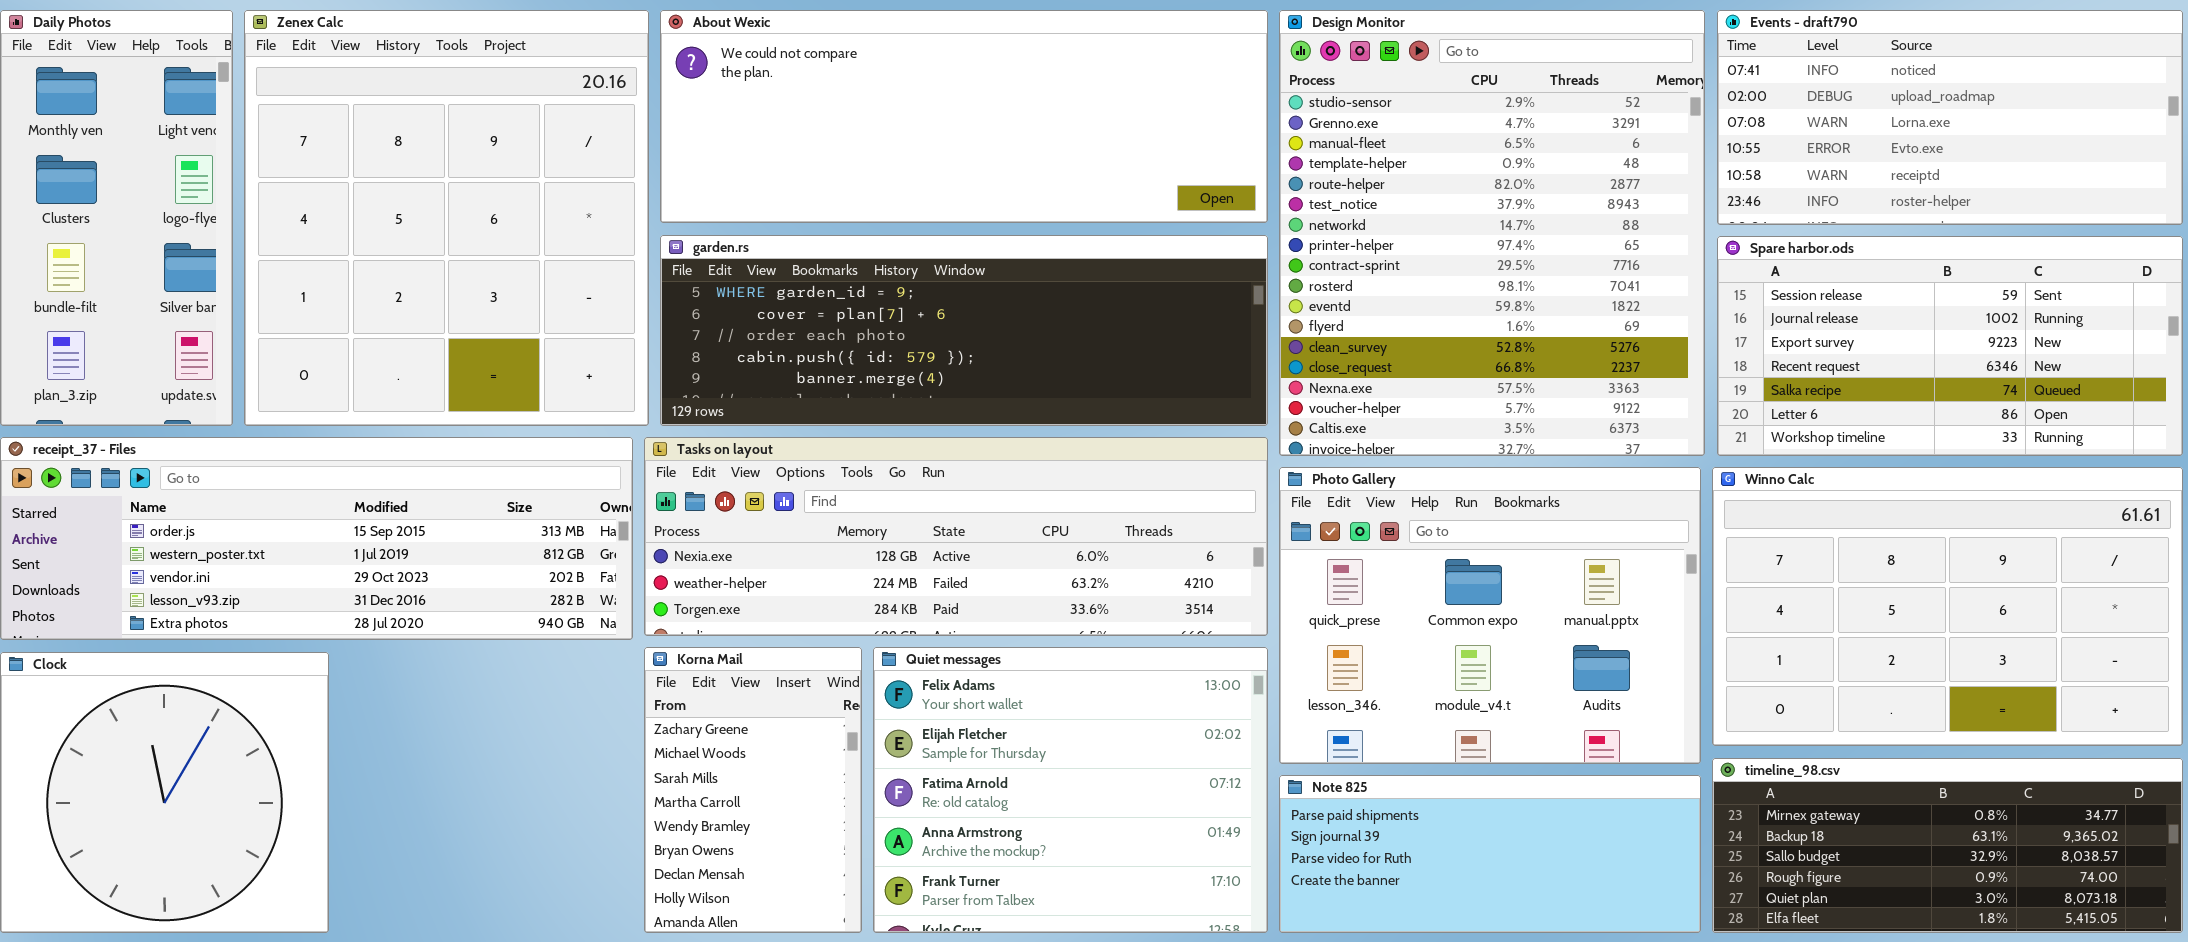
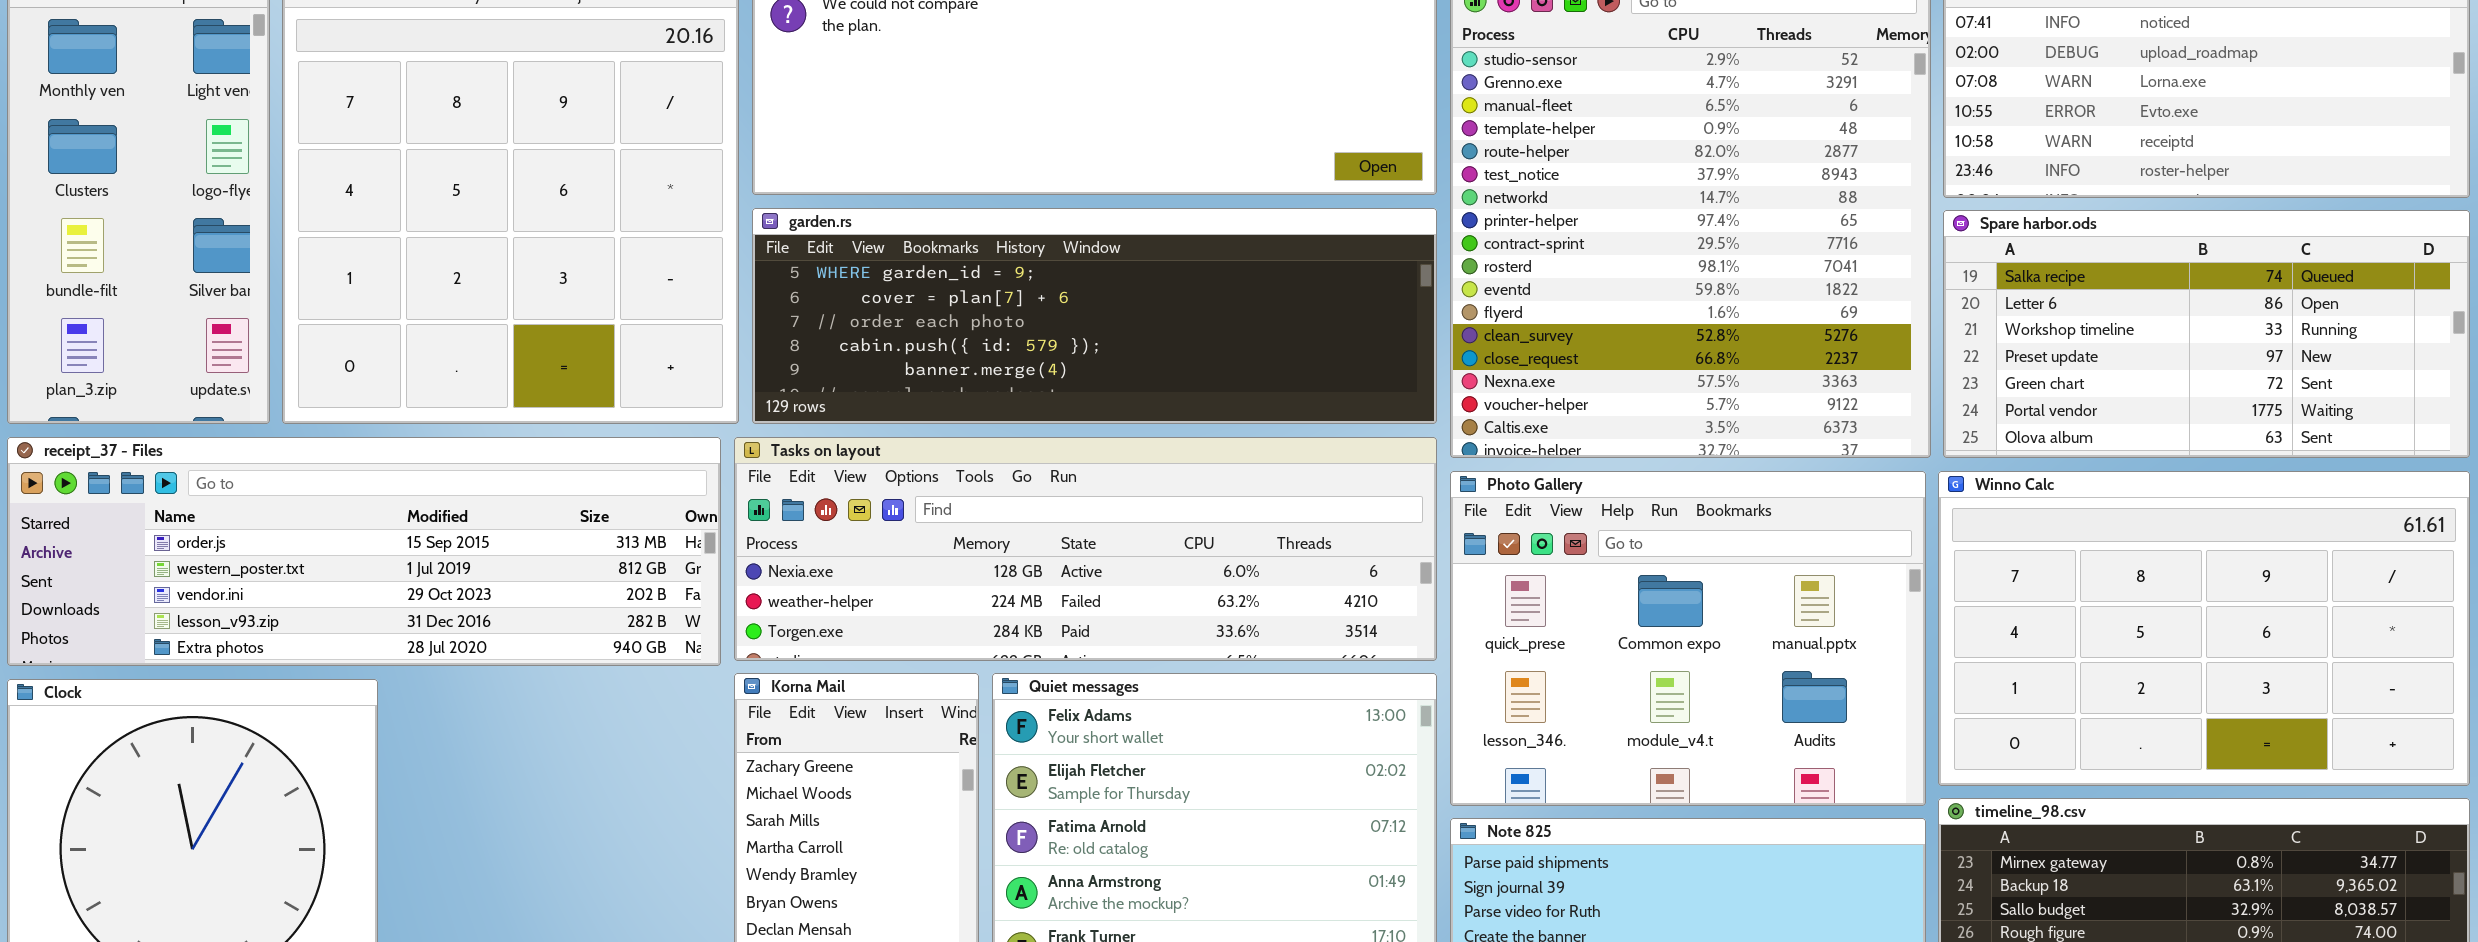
Spare harbor.ods: [1717,236,2183,456] -> [1943,210,2470,458], scrolled down 4 rows

